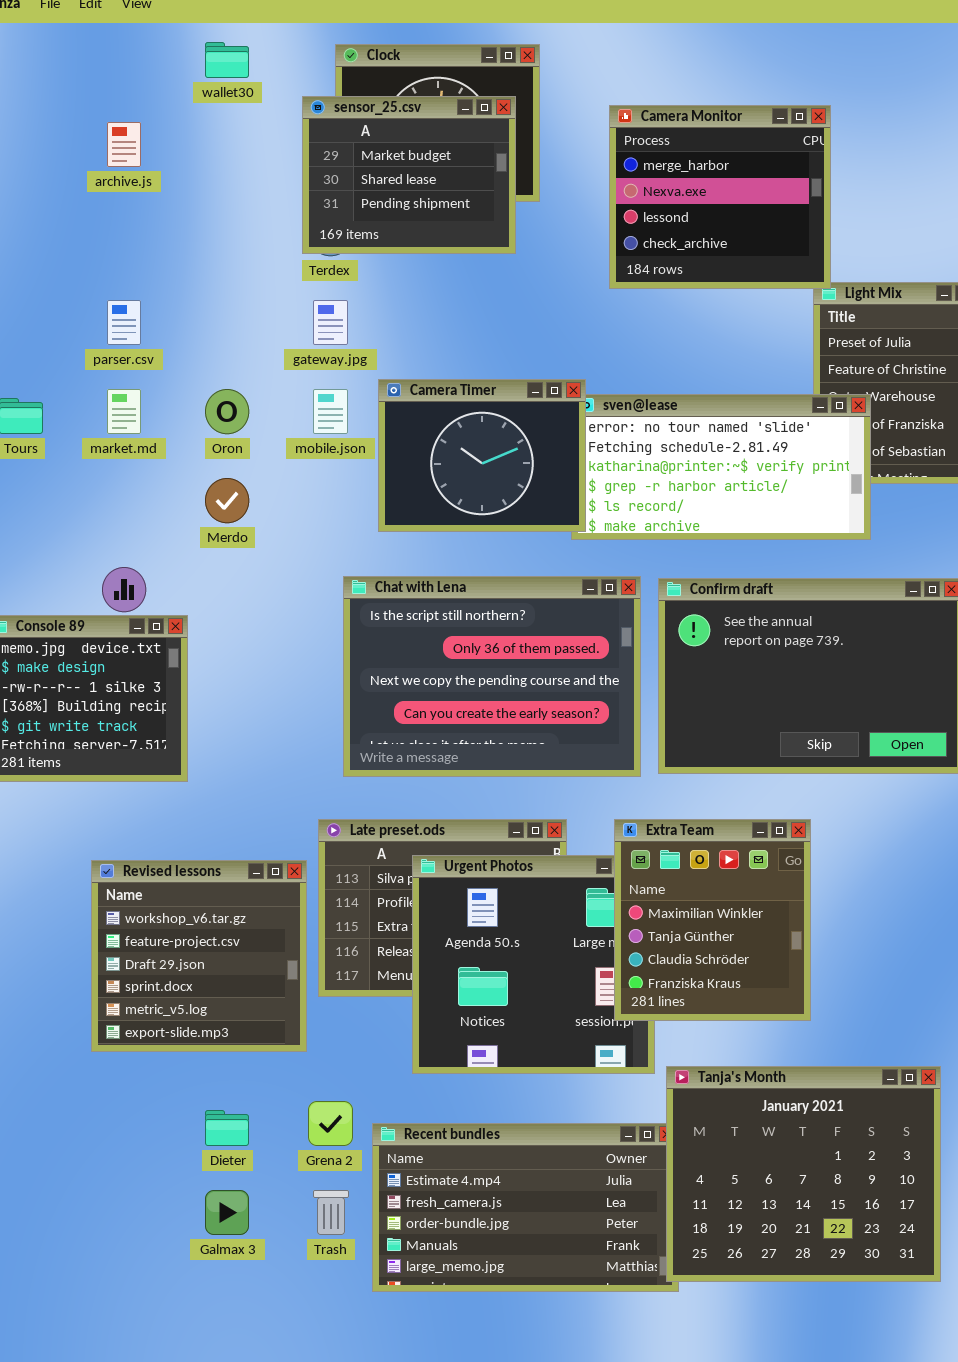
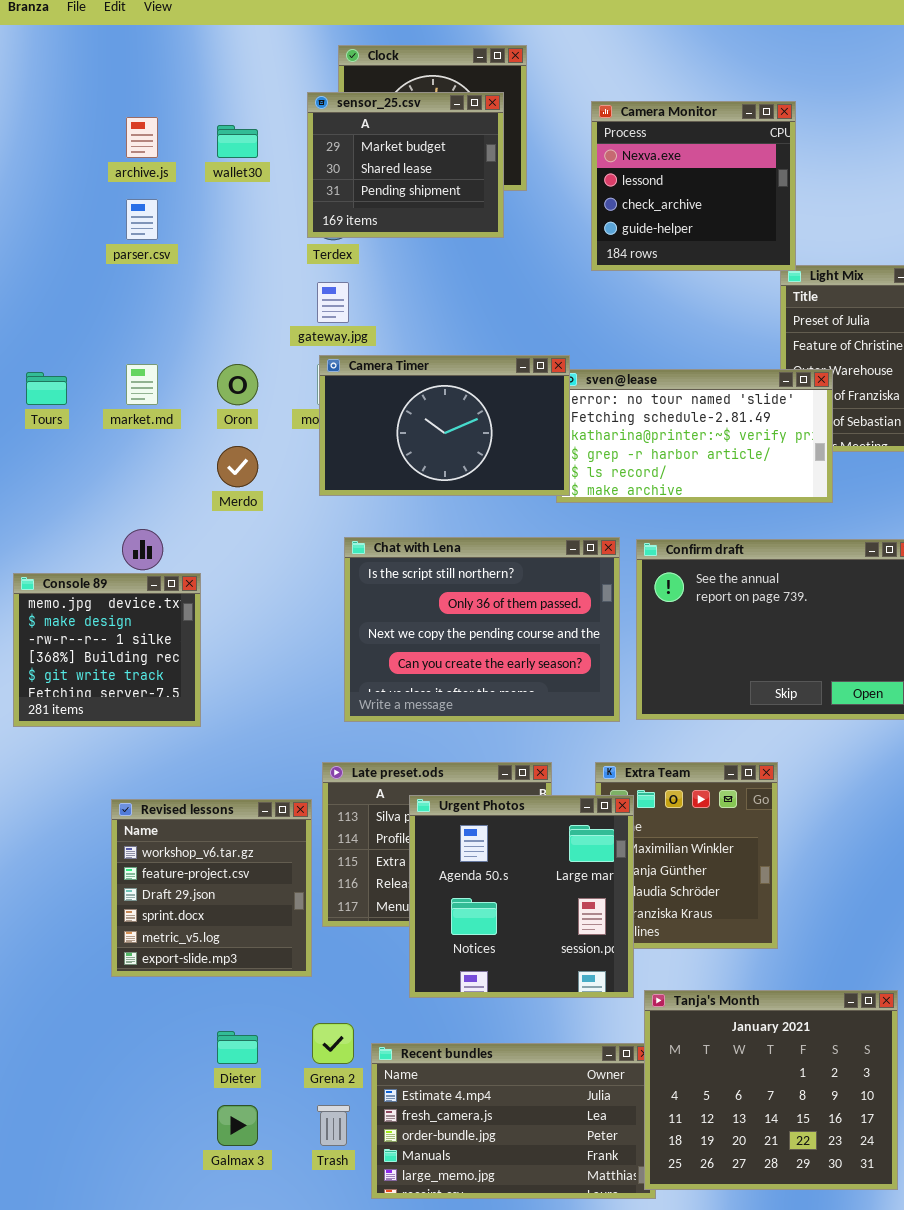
wallet30: [205,42,249,78] -> [217,125,258,158], moved
Camera Monitor: [609,105,831,289] -> [591,101,796,271], scrolled down 1 row
parser.csv: [107,300,141,345] -> [126,199,158,240], moved
Camera Timer: [378,379,586,532] -> [319,355,570,496], resized
Urgent Photos: [412,855,655,1074] -> [409,795,634,998], raised

